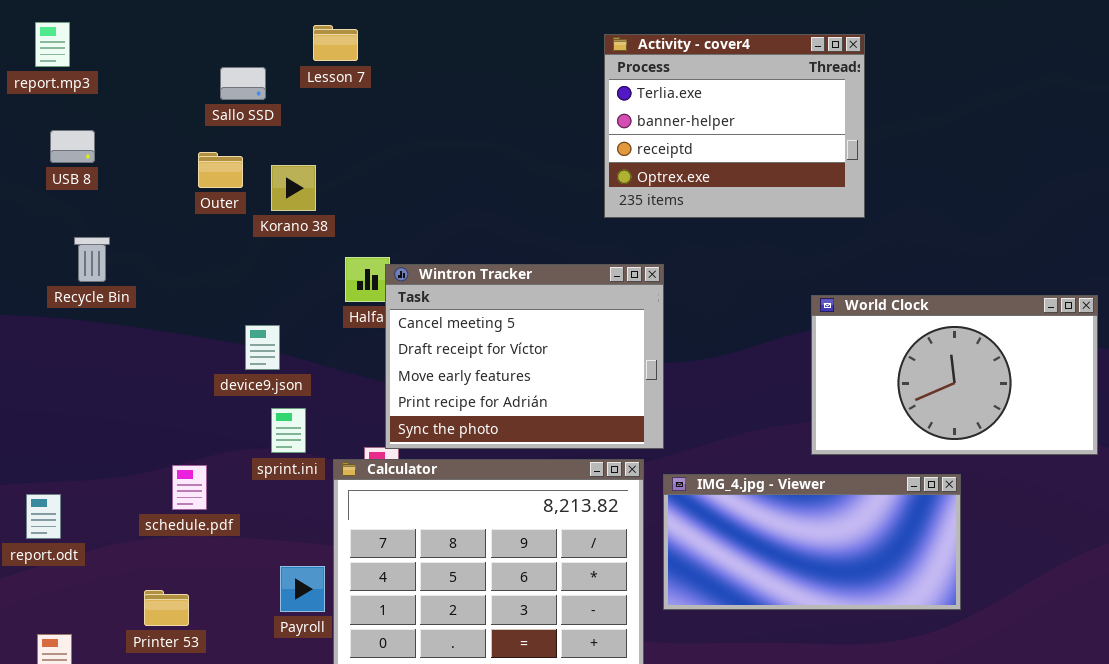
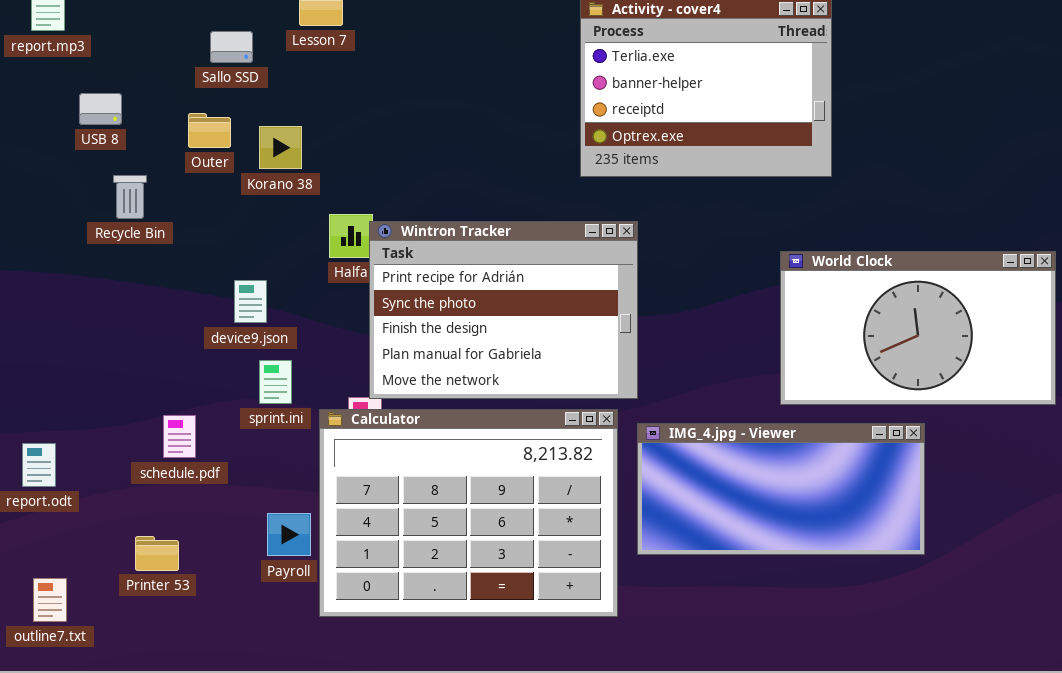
USB 8: [50,130,95,163] -> [79,93,122,125], moved
Recycle Bin: [74,237,110,282] -> [113,175,147,219], moved
Wintron Tracker: [385,264,664,449] -> [369,221,638,399], scrolled down 3 rows

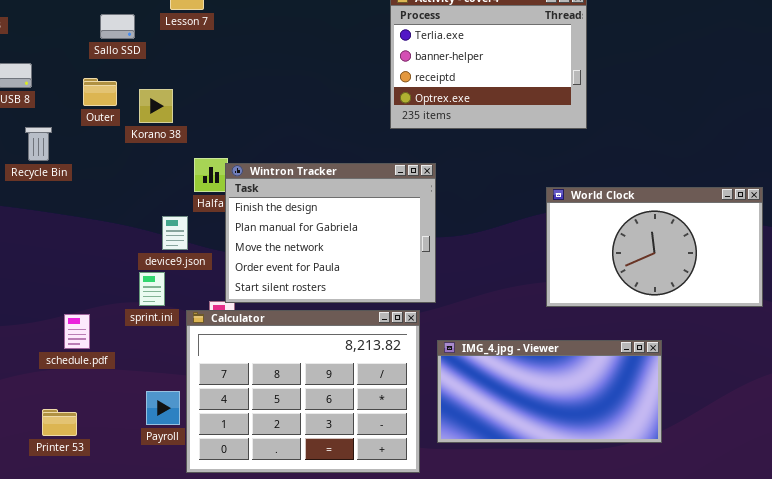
Wintron Tracker: [369,221,638,399] -> [225,163,436,303], scrolled down 2 rows
device9.json: [234,280,267,323] -> [162,216,188,250], moved
IMG_4.jpg - Viewer: [637,423,925,555] -> [437,340,662,443], moved

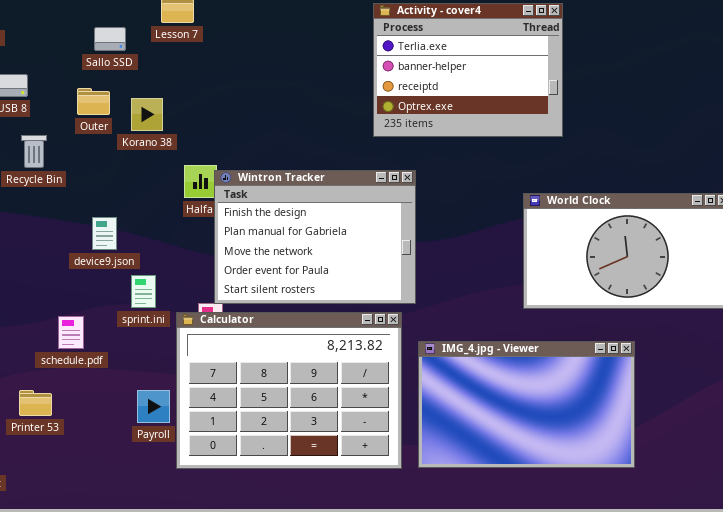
device9.json: [162,216,188,250] -> [92,217,117,250], moved
IMG_4.jpg - Viewer: [437,340,662,443] -> [418,341,635,468], resized
Printer 53: [42,409,77,436] -> [19,390,52,416], moved

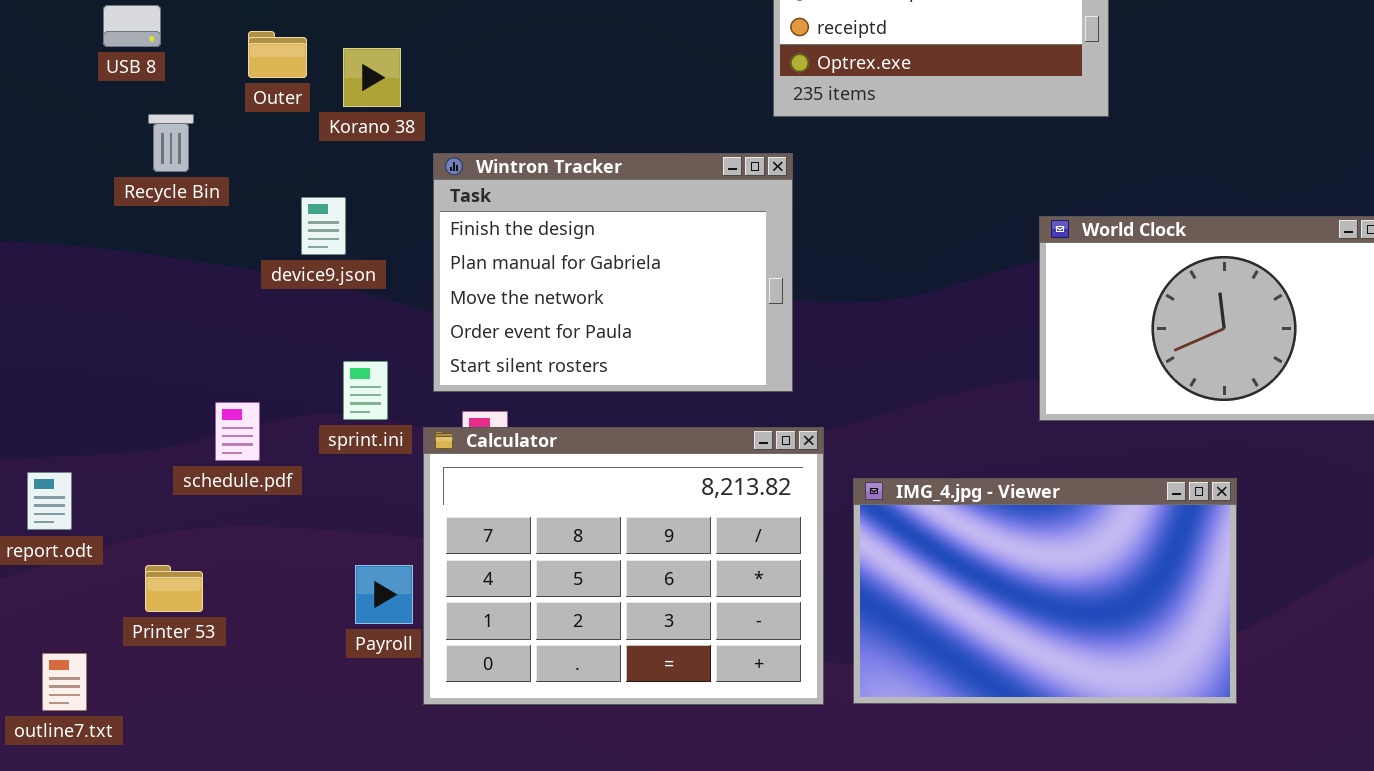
Wintron Tracker: [214,170,416,304] -> [433,153,793,392], moved
device9.json: [92,217,117,250] -> [301,197,346,255], moved
schedule.pdf: [58,316,84,349] -> [215,402,260,461], moved

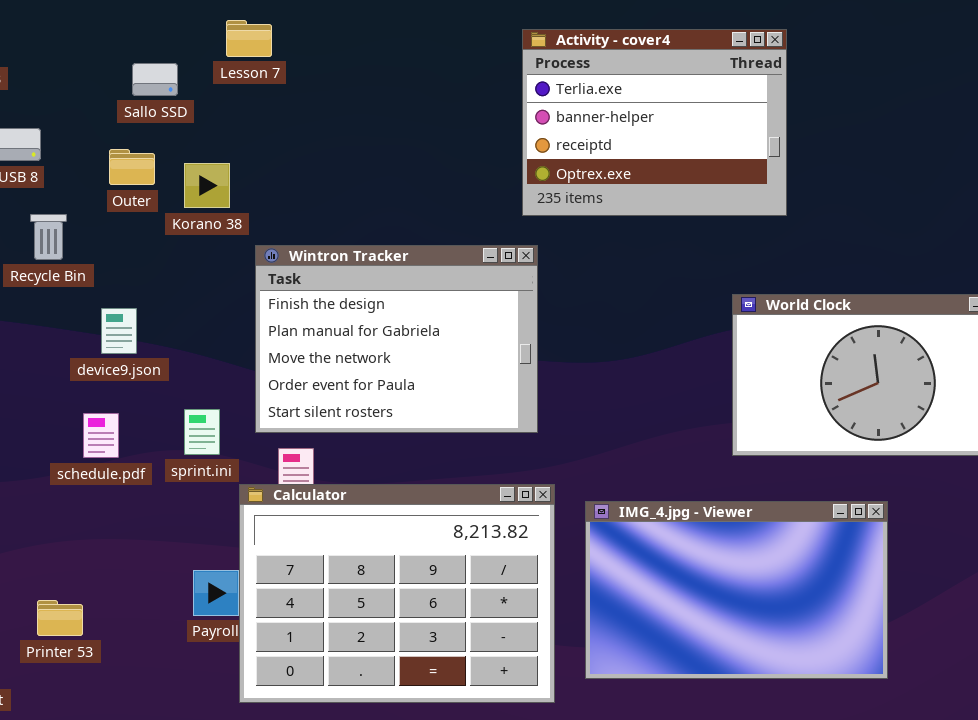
device9.json: [301,197,346,255] -> [101,308,137,354], moved
schedule.pdf: [215,402,260,461] -> [83,413,119,458], moved
Calculator: [423,427,824,705] -> [239,484,555,703], moved
Printer 53: [145,565,203,612] -> [37,600,83,636], moved

